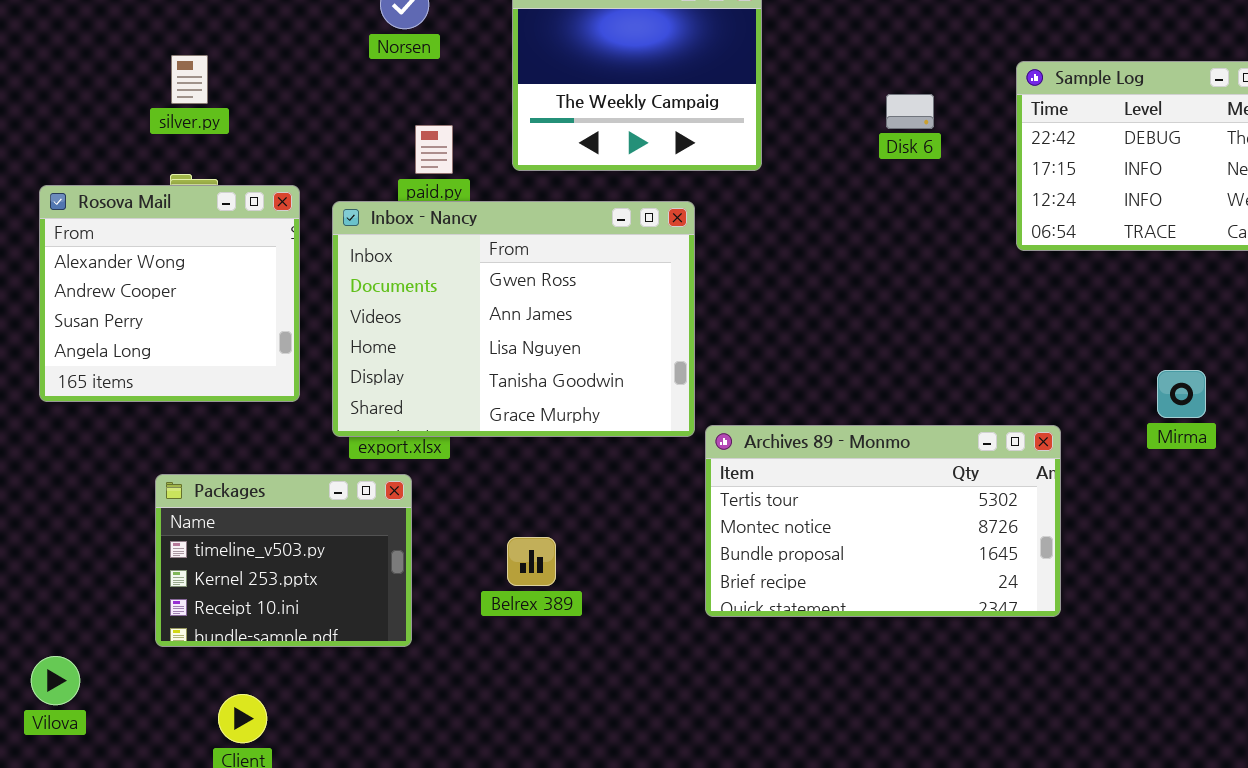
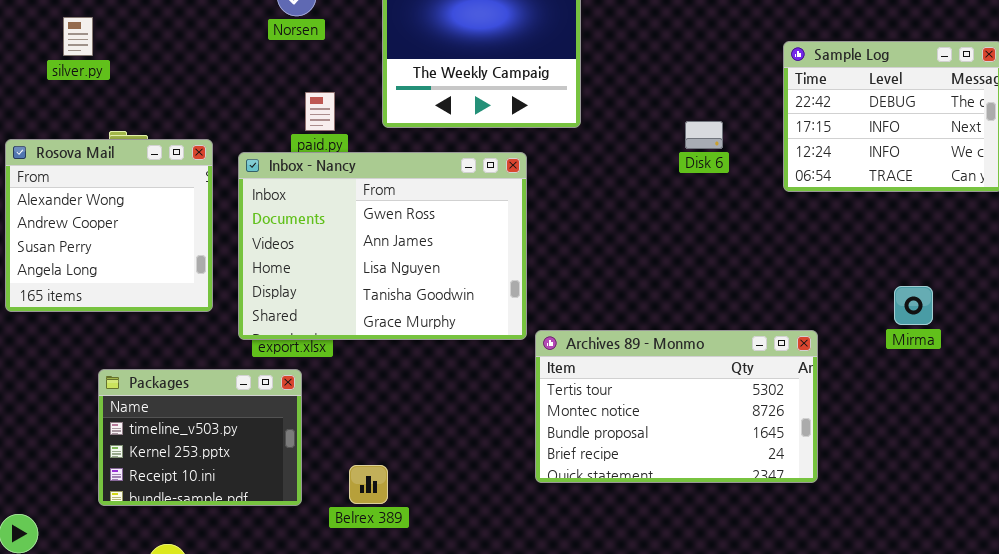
silver.py: [171,55,208,104] -> [63,17,93,56], moved
Disk 6: [886,94,934,129] -> [685,121,723,149], moved
Belrex 389: [507,537,556,586] -> [349,465,388,504], moved

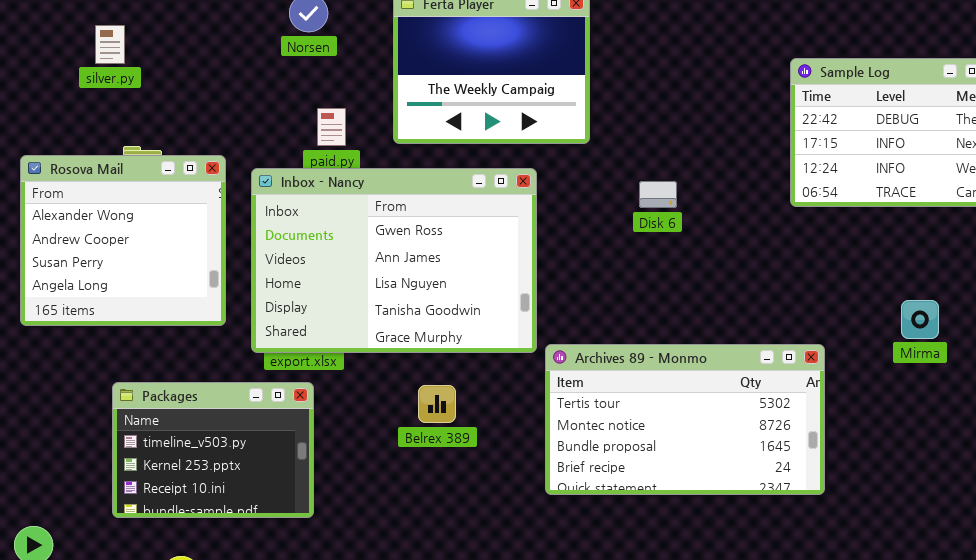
silver.py: [63,17,93,56] -> [95,25,125,64], moved
Disk 6: [685,121,723,149] -> [639,181,677,208], moved
Belrex 389: [349,465,388,504] -> [418,385,456,423], moved

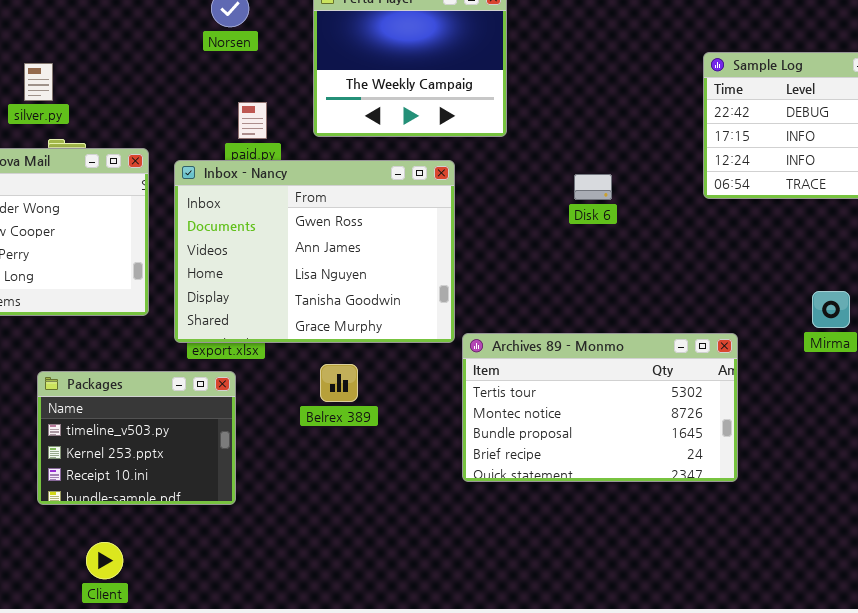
silver.py: [95,25,125,64] -> [24,63,53,101], moved
Disk 6: [639,181,677,208] -> [574,174,612,200], moved
Belrex 389: [418,385,456,423] -> [320,364,358,402], moved

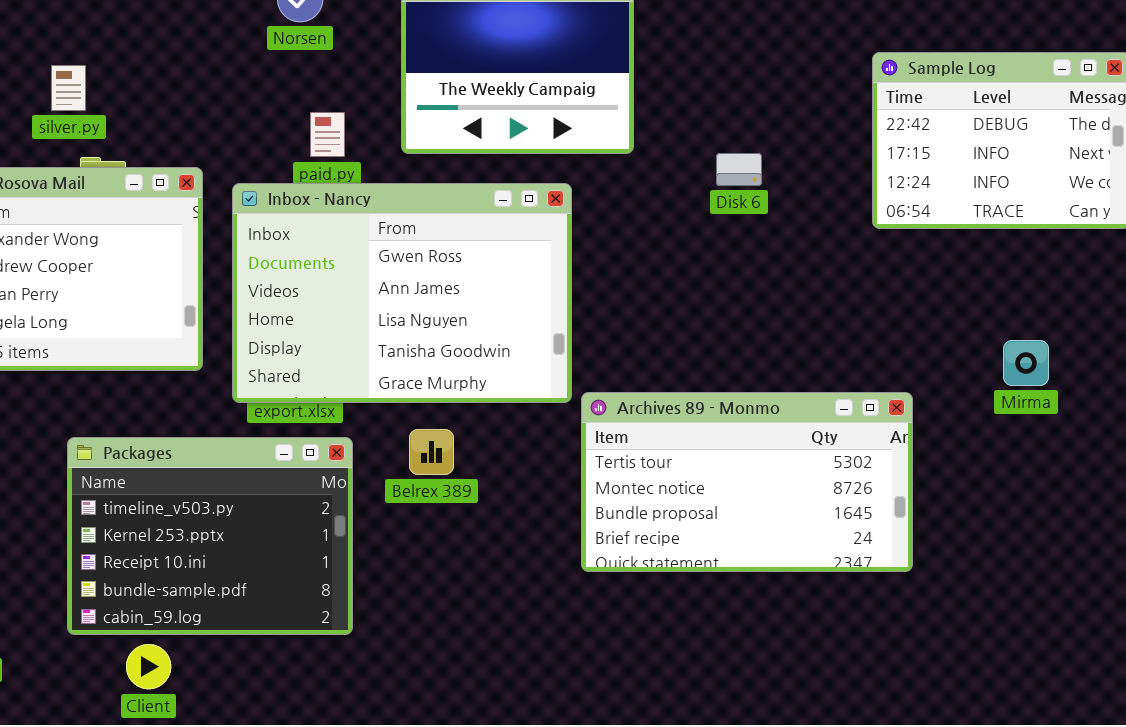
Disk 6: [574,174,612,200] -> [716,153,762,186], moved
Packages: [37,371,236,505] -> [67,437,353,635], resized

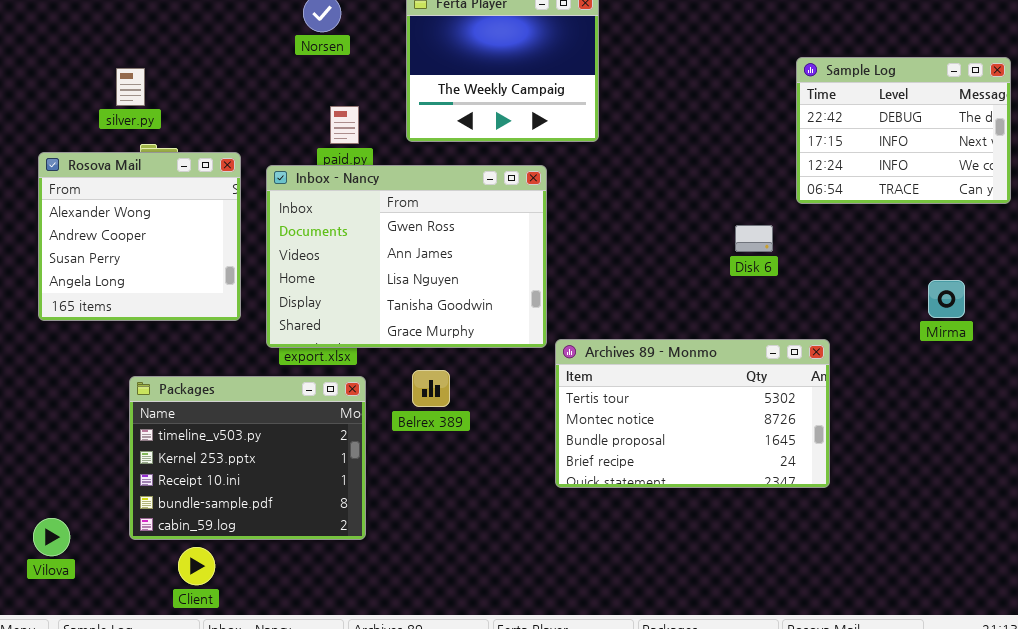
Disk 6: [716,153,762,186] -> [735,225,773,252], moved
Mirma: [1003,340,1049,386] -> [928,280,965,318], moved

